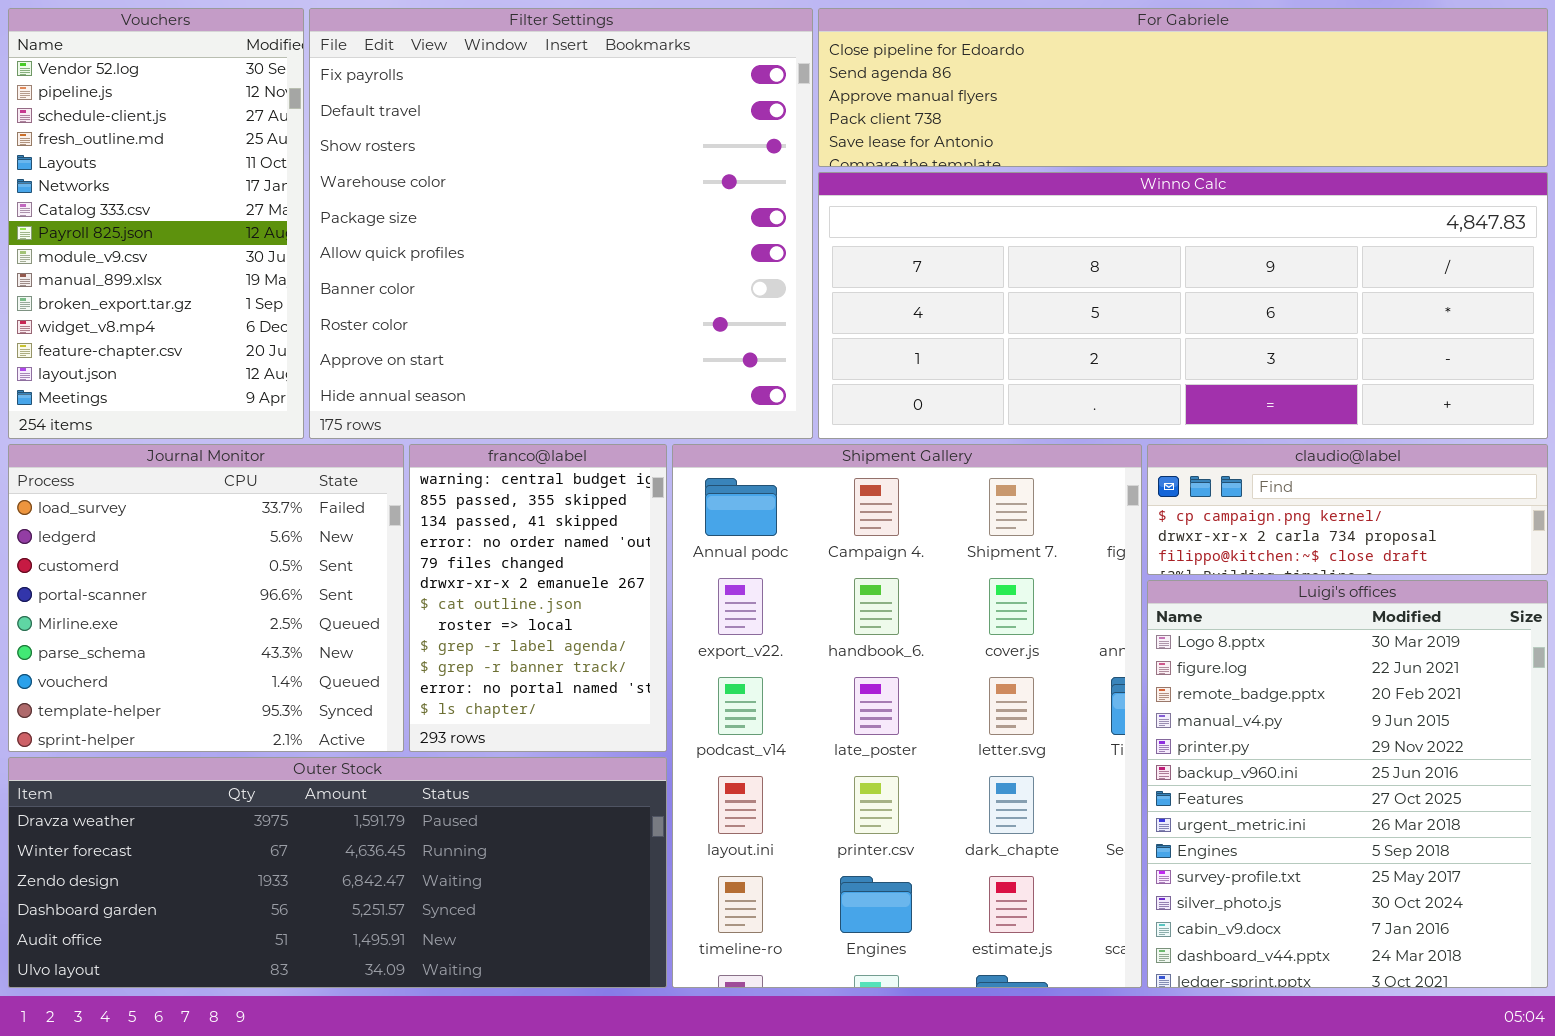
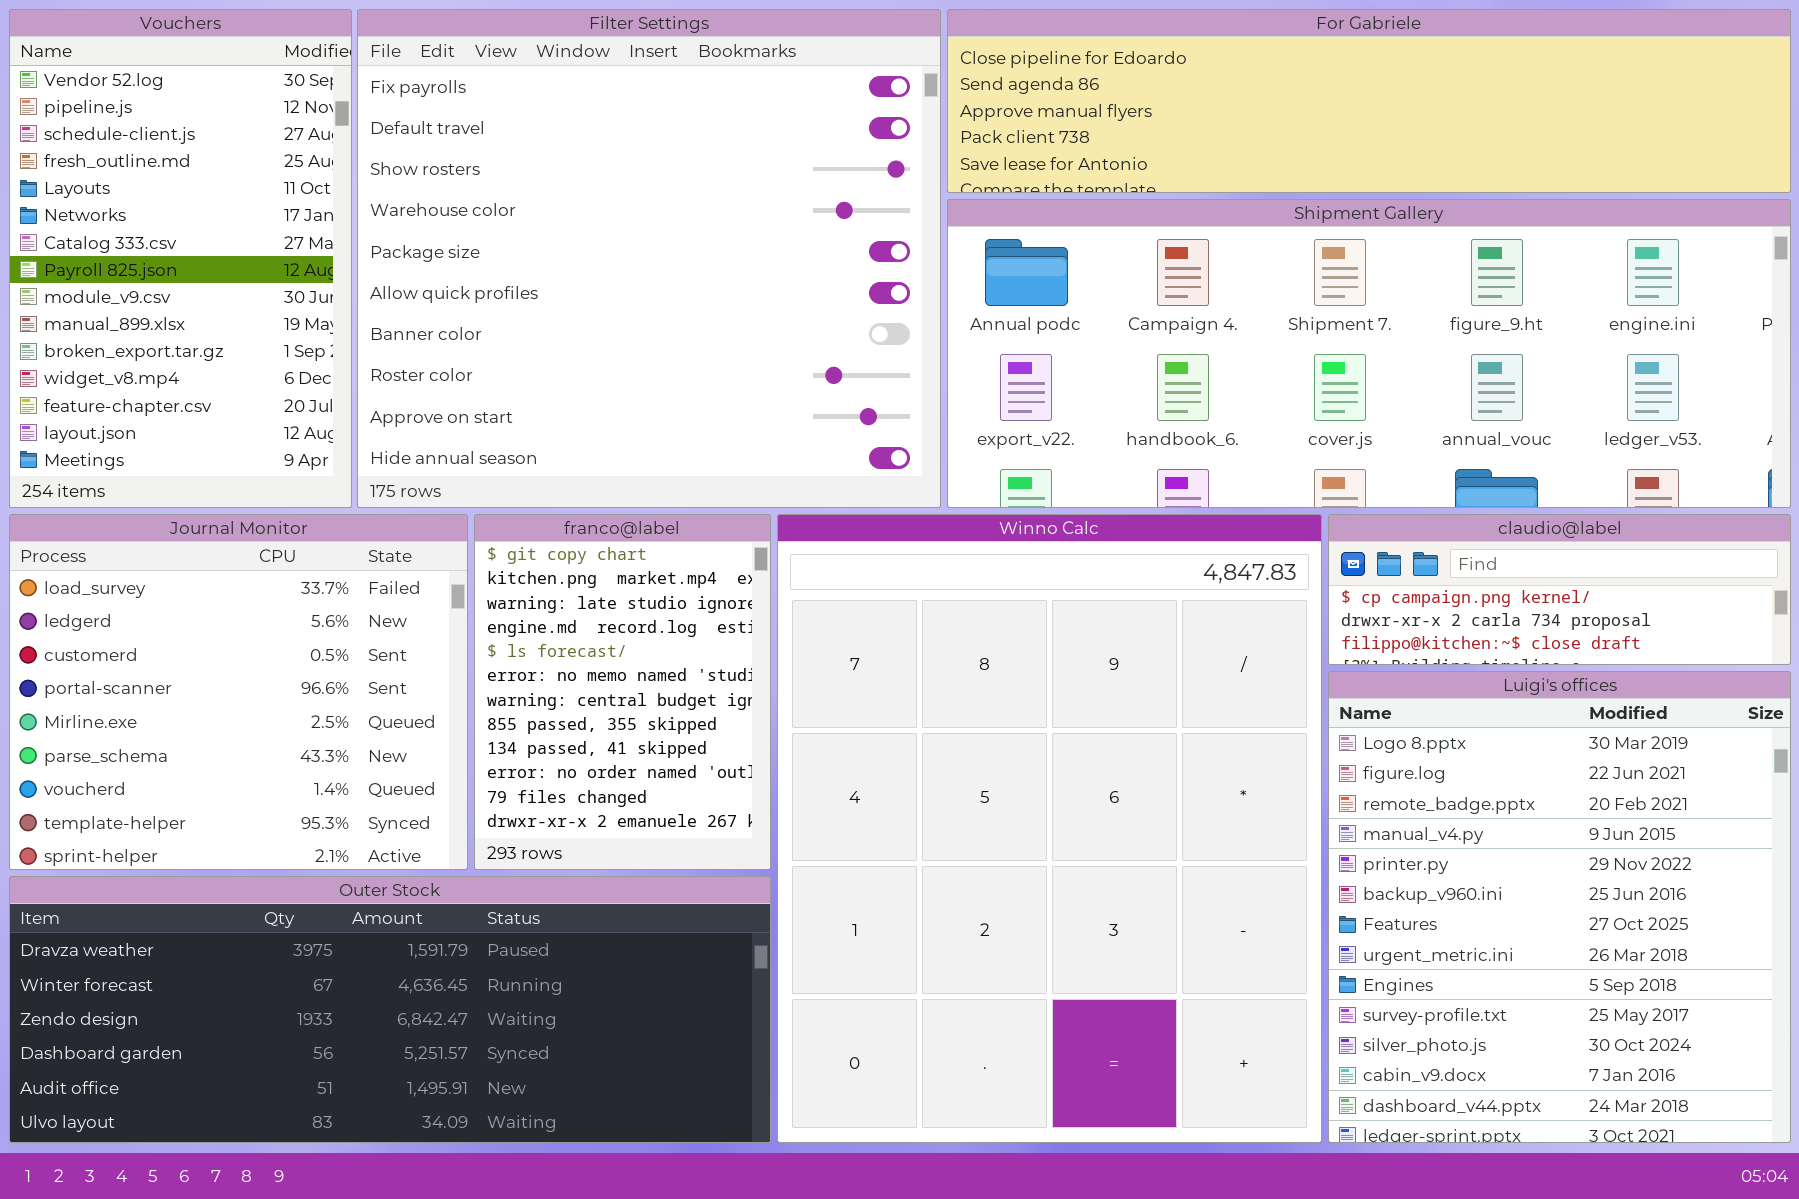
Winno Calc: [818,172,1548,439] -> [777,514,1322,1143], moved, resized
franco@label: [409,444,667,752] -> [474,514,771,870], scrolled up 6 rows
Shipment Gallery: [672,444,1142,988] -> [947,199,1791,508], moved, resized

